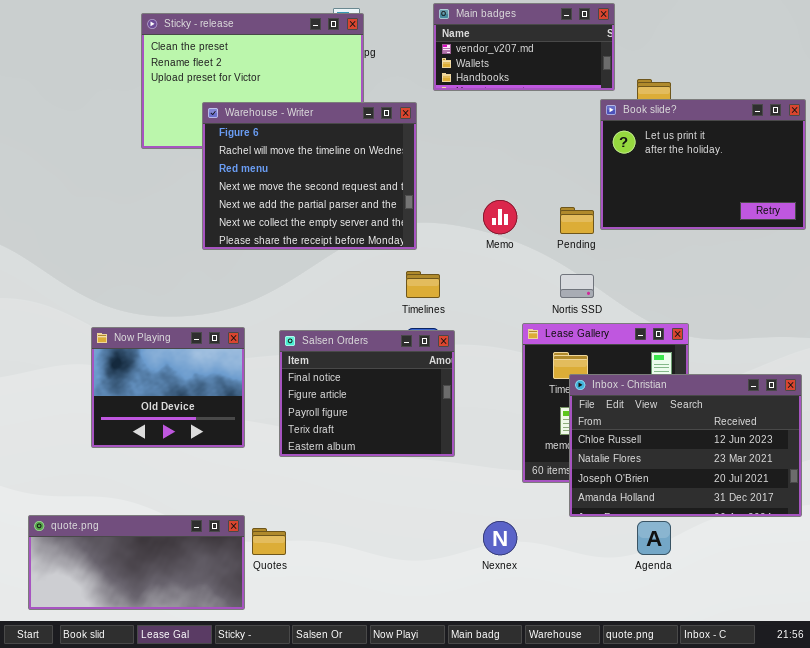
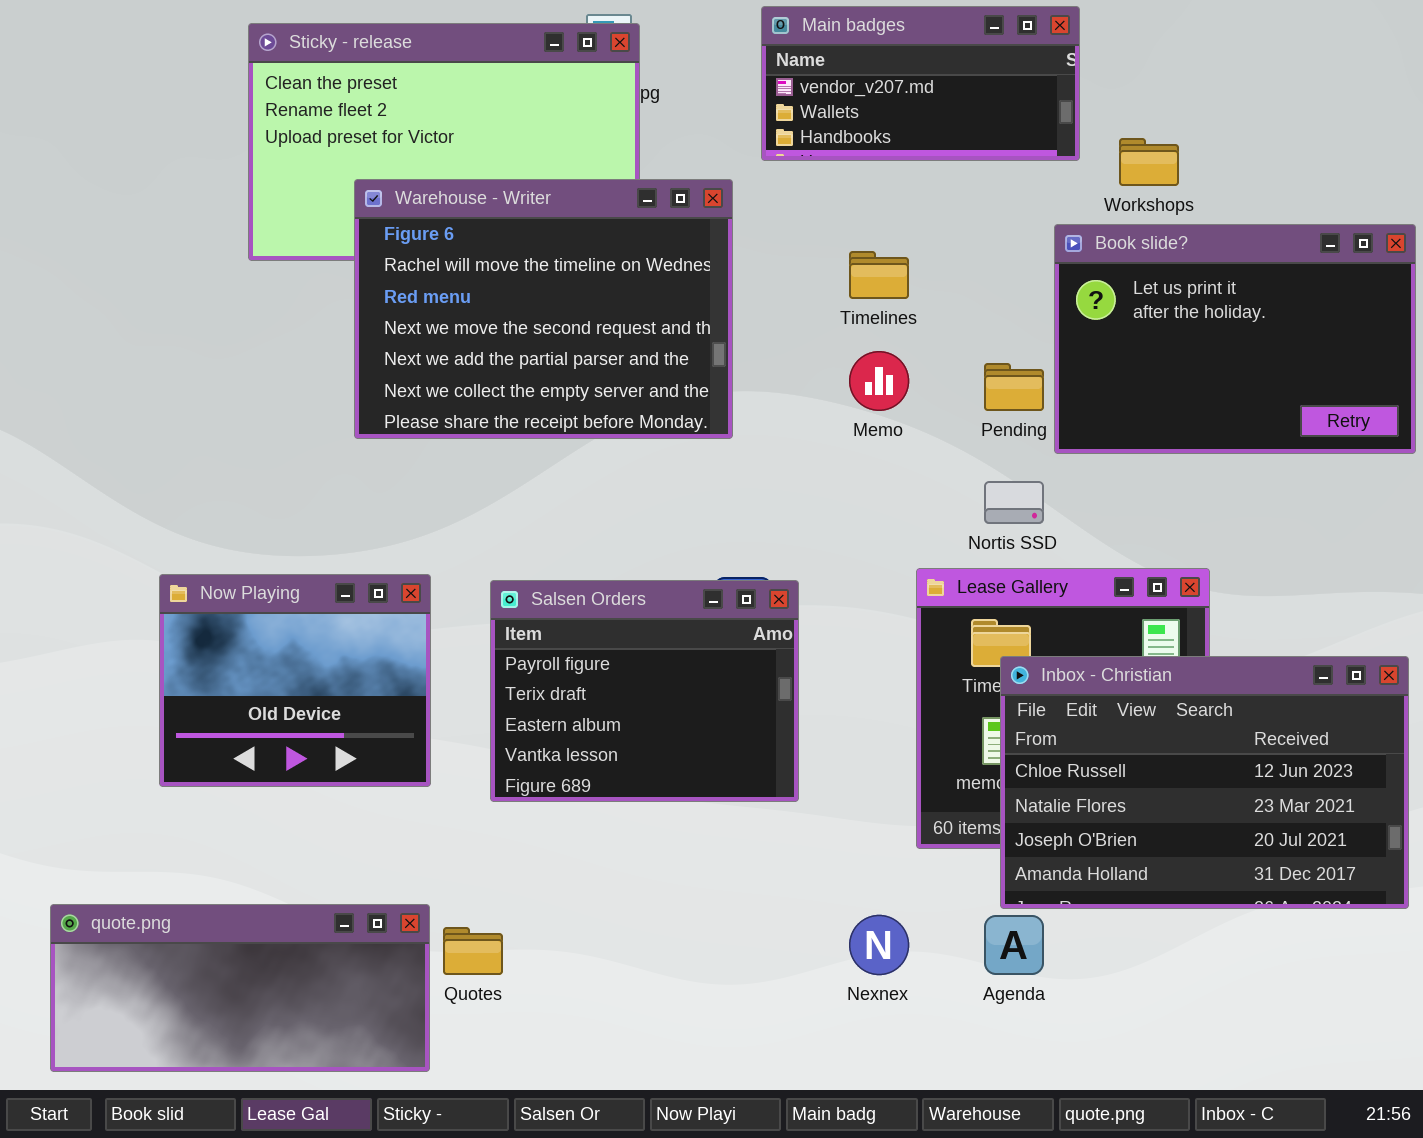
Book slide?: [600,99,806,230] -> [1054,224,1416,454], moved
Timelines: [406,271,440,298] -> [849,251,909,299], moved
Salsen Orders: [279,330,455,457] -> [490,580,799,802], scrolled down 2 rows
Agenda: [637,521,671,555] -> [984,915,1044,975], moved

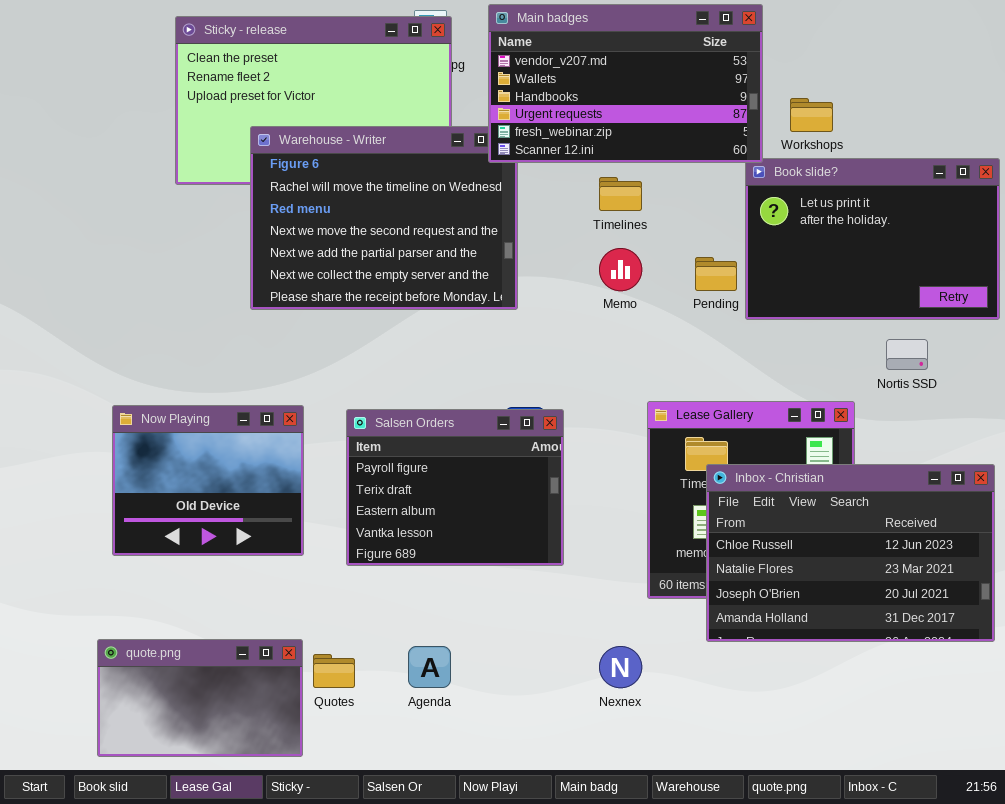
Main badges: [761,6,1080,161] -> [488,4,763,163], resized
Nortis SSD: [984,481,1044,524] -> [886,339,928,370], moved
quote.png: [50,904,430,1072] -> [97,639,303,757], resized
Agenda: [984,915,1044,975] -> [408,646,451,688], moved

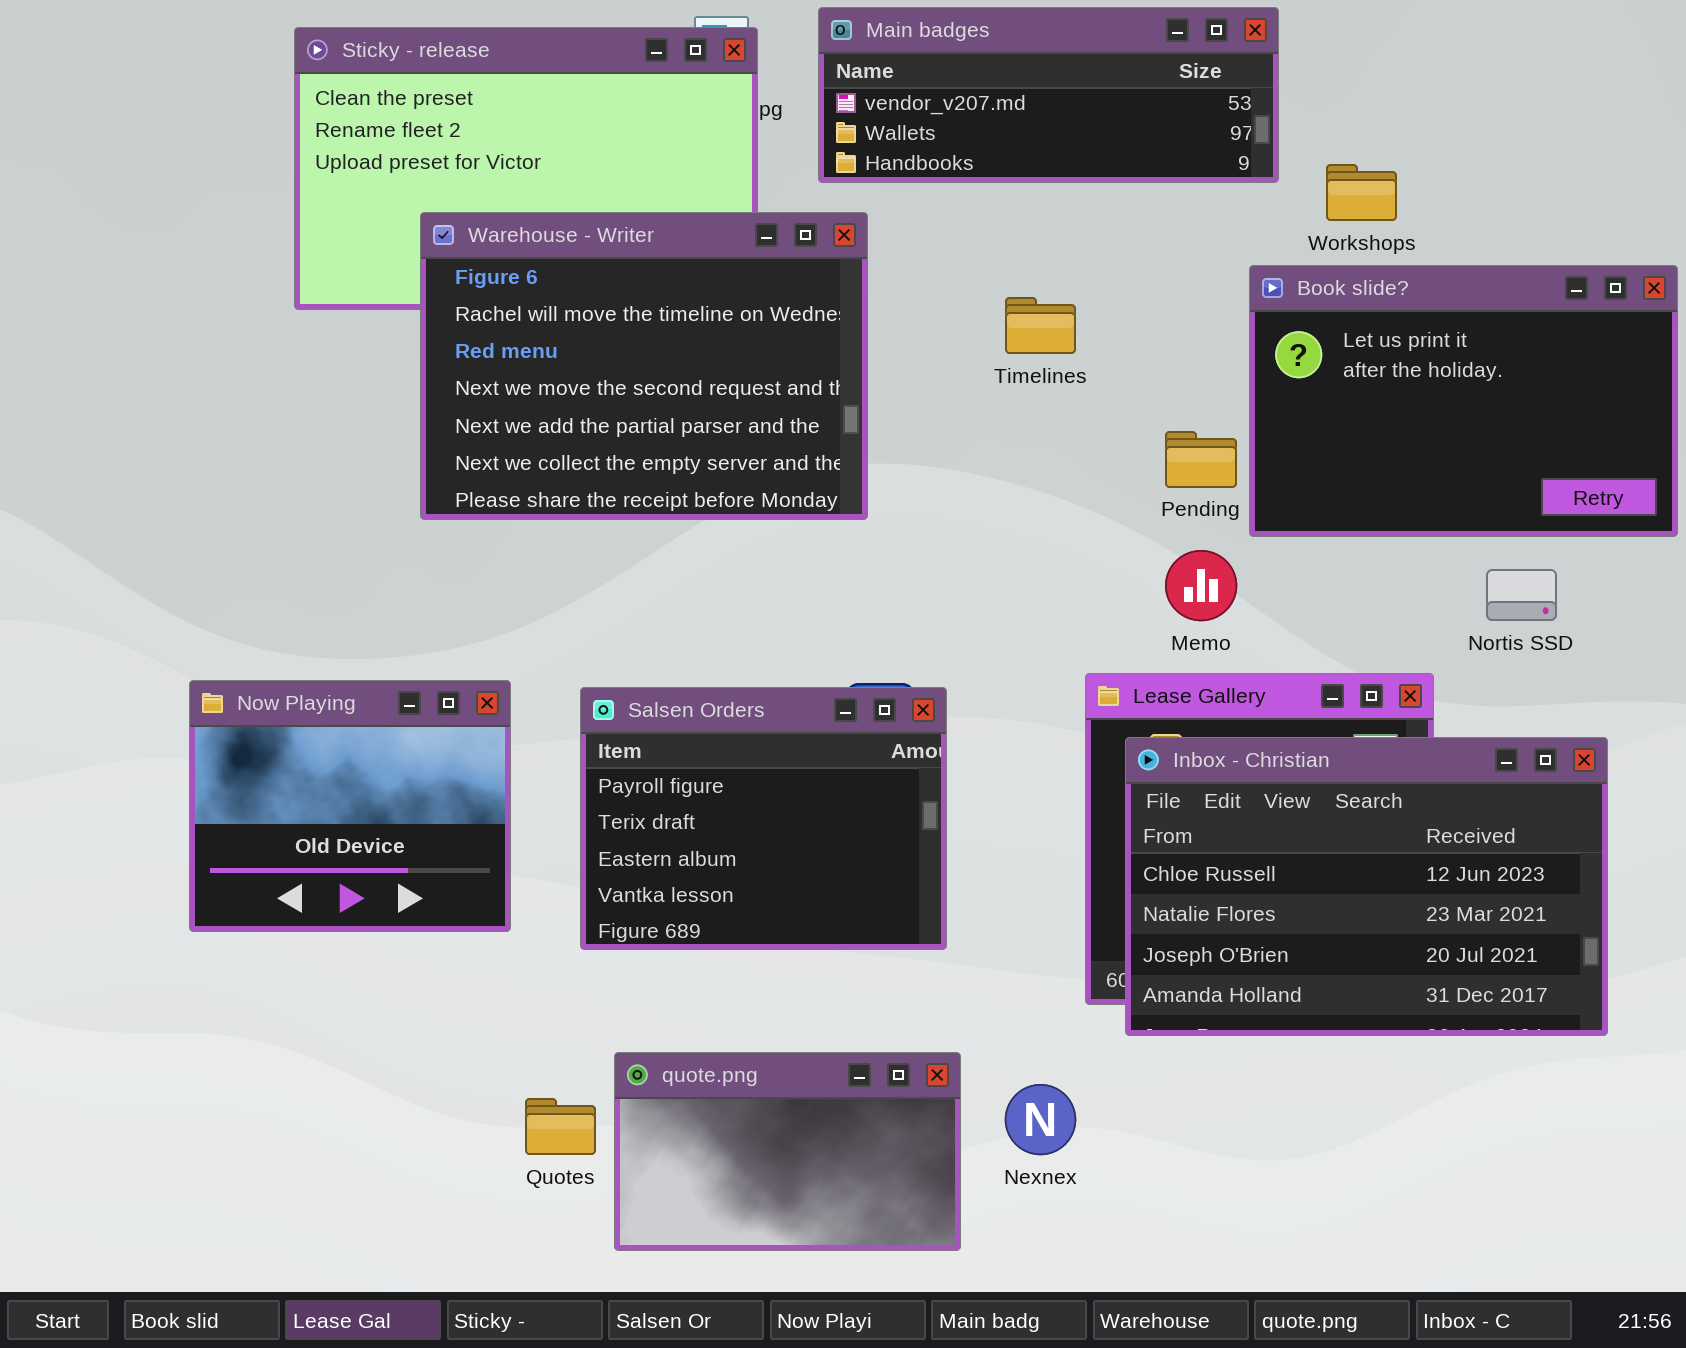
Main badges: [488,4,763,163] -> [818,7,1279,183], resized
Memo: [599,248,642,291] -> [1165,550,1237,621], moved
Inbox - Christian: [706,464,995,642] -> [1125,737,1608,1036], moved
quote.png: [97,639,303,757] -> [614,1052,961,1251], moved

